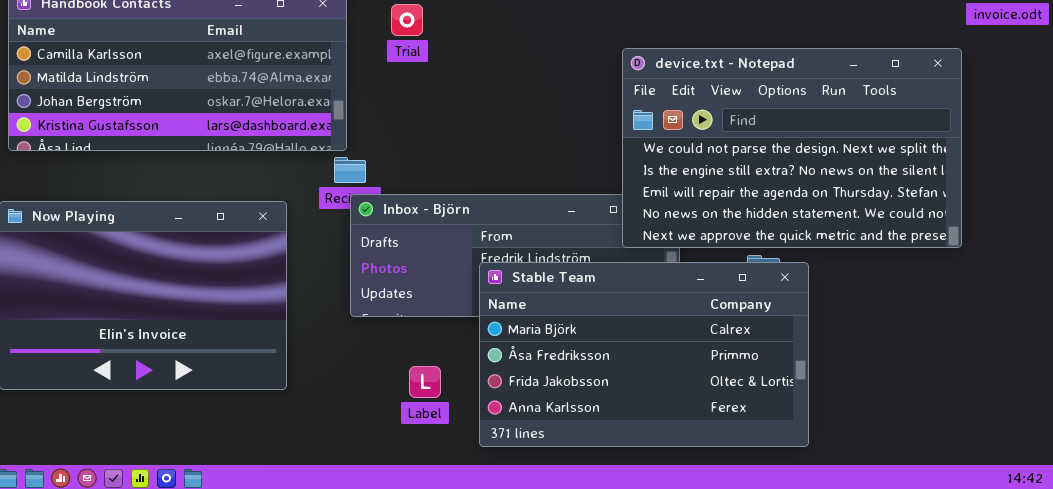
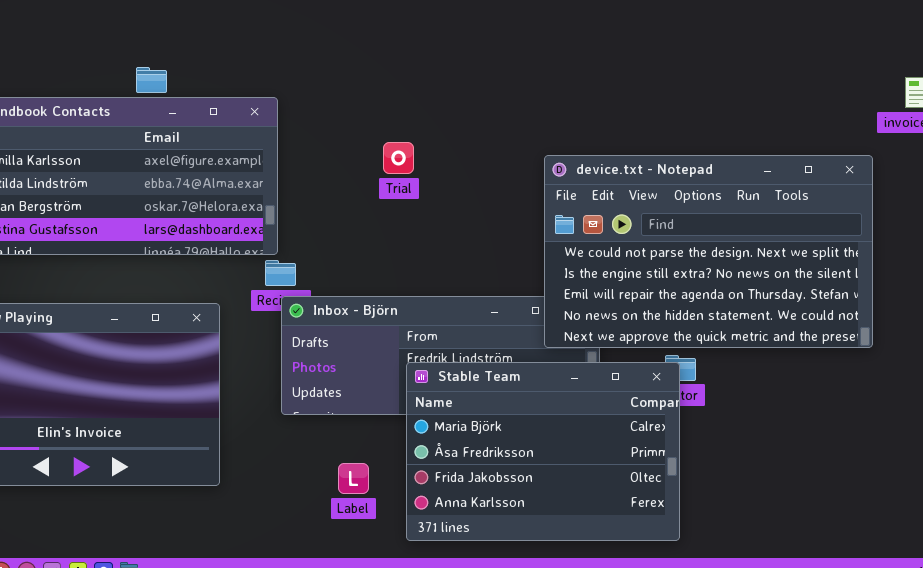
Trial: [391,4,423,36] -> [383,142,414,174], moved
Stable Team: [479,262,809,447] -> [406,362,680,541], resized

